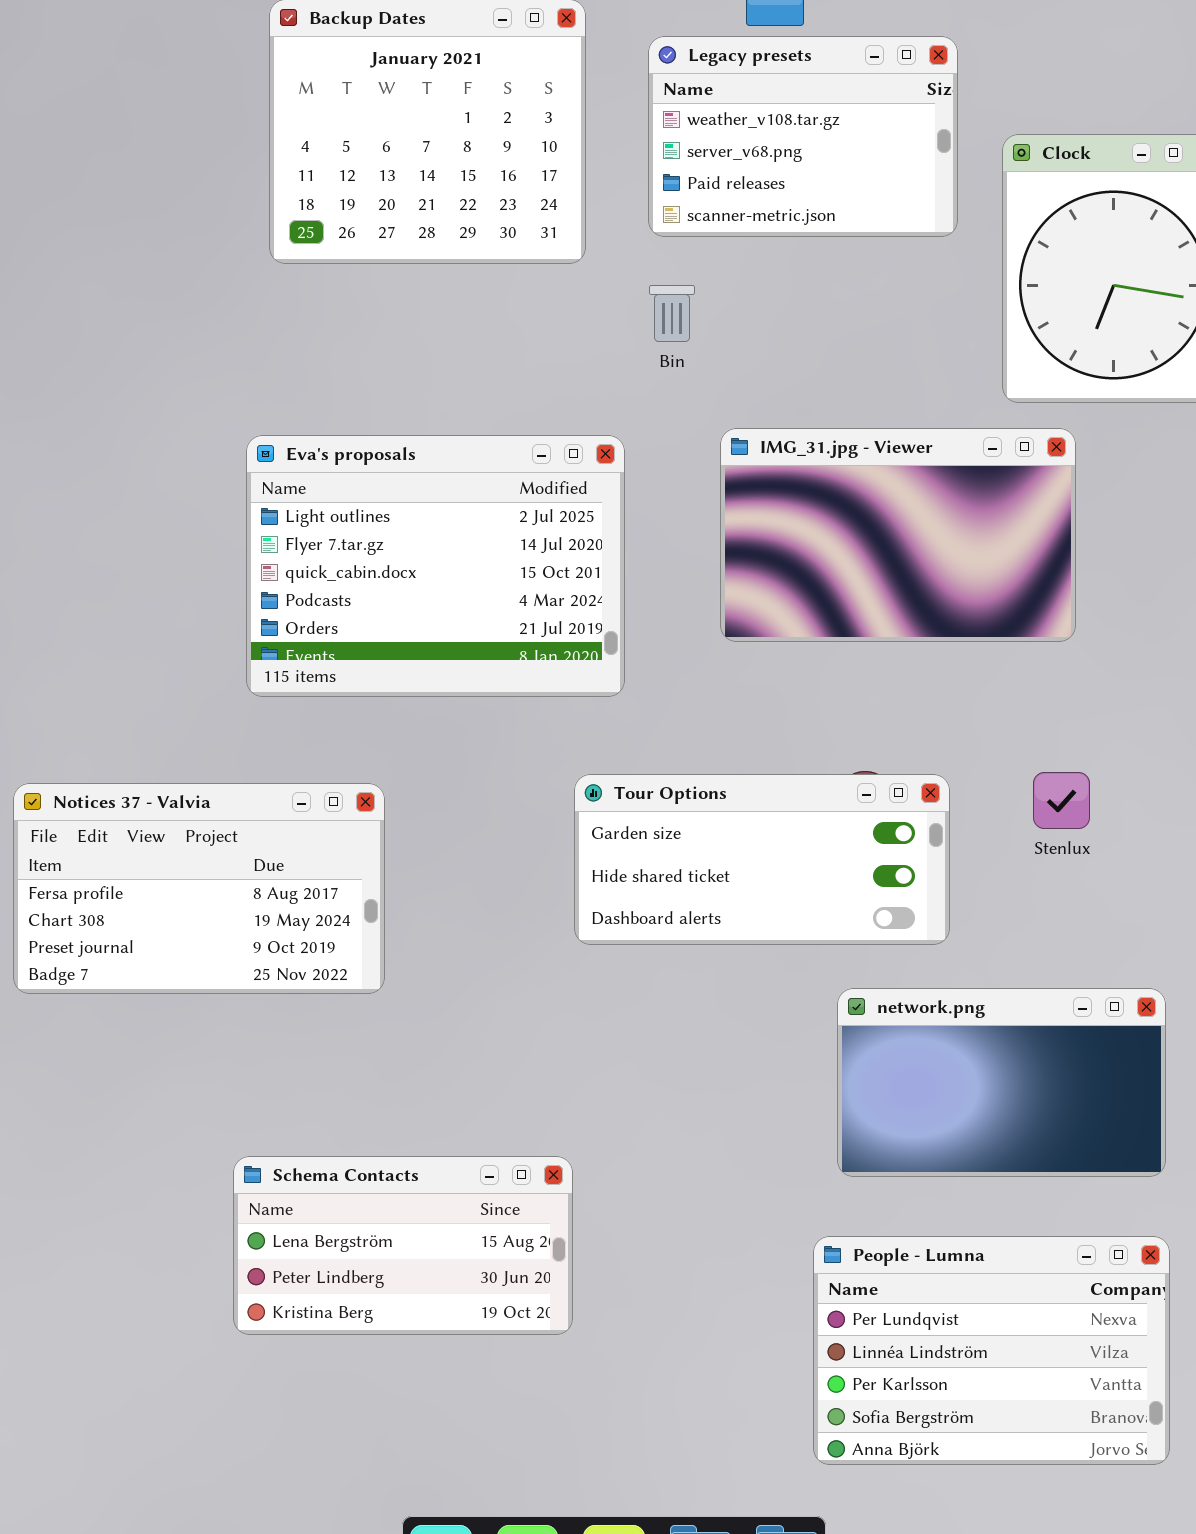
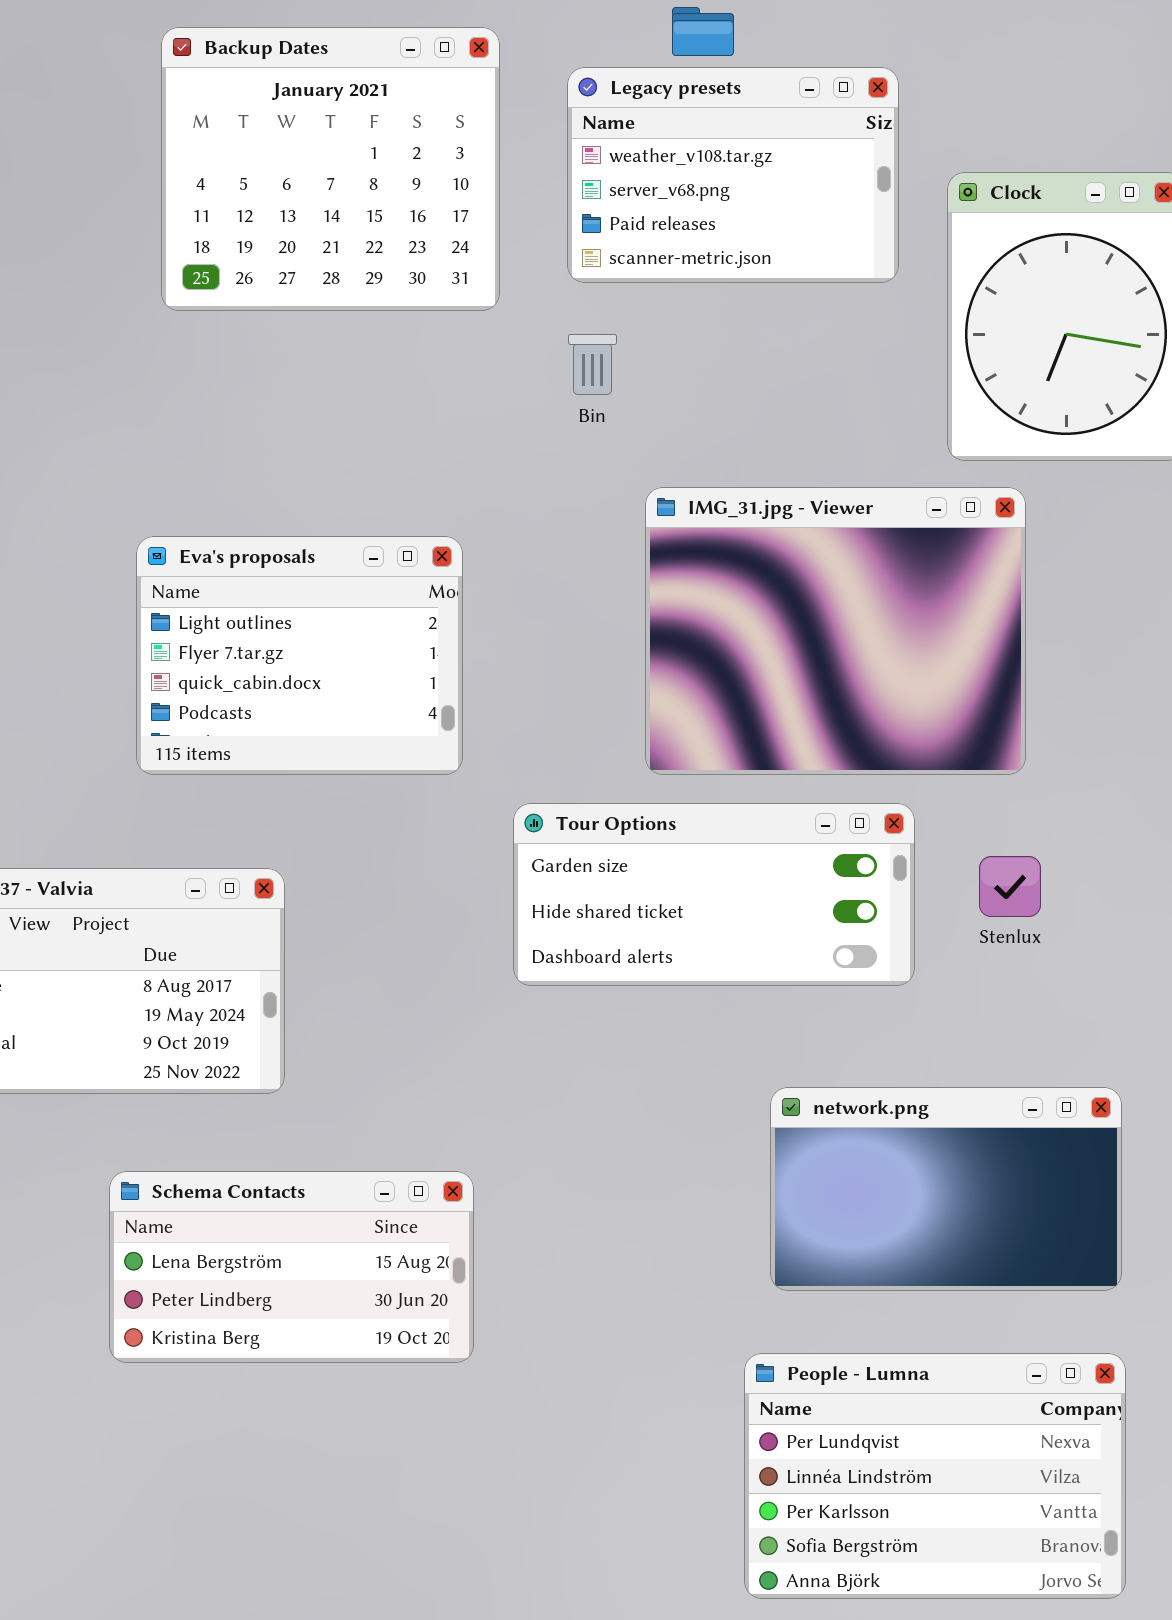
IMG_31.jpg - Viewer: [720,428,1076,642] -> [645,487,1026,775], resized
Eva's proposals: [246,435,625,697] -> [136,536,463,775], resized
Tour Options: [574,774,950,945] -> [513,803,915,986], moved
Schema Contacts: [233,1156,573,1335] -> [109,1171,474,1363], moved

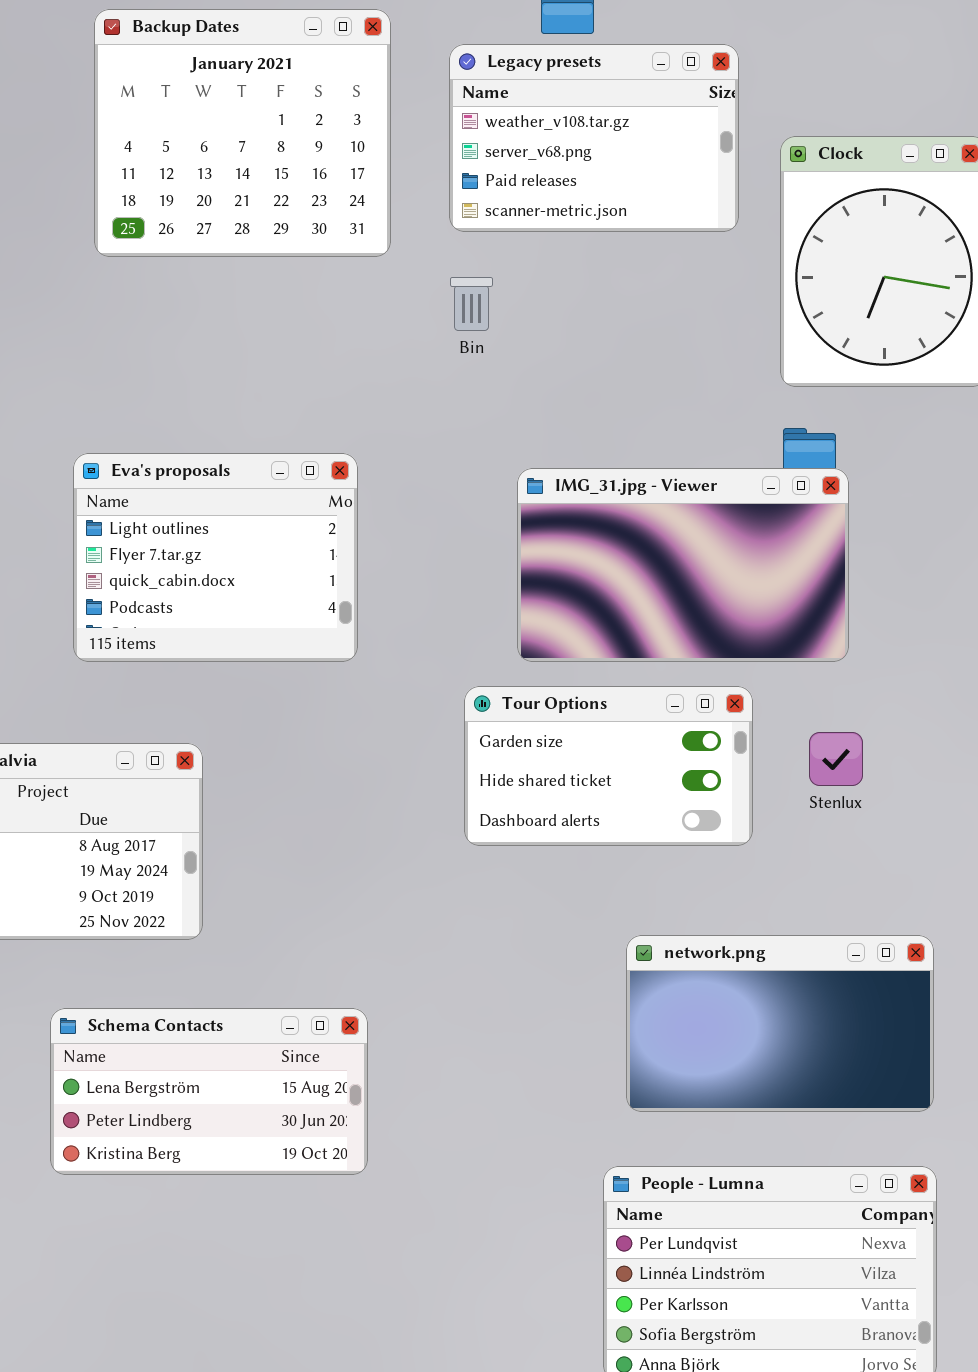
IMG_31.jpg - Viewer: [645,487,1026,775] -> [517,468,849,662], resized
Tour Options: [513,803,915,986] -> [464,686,753,846], resized

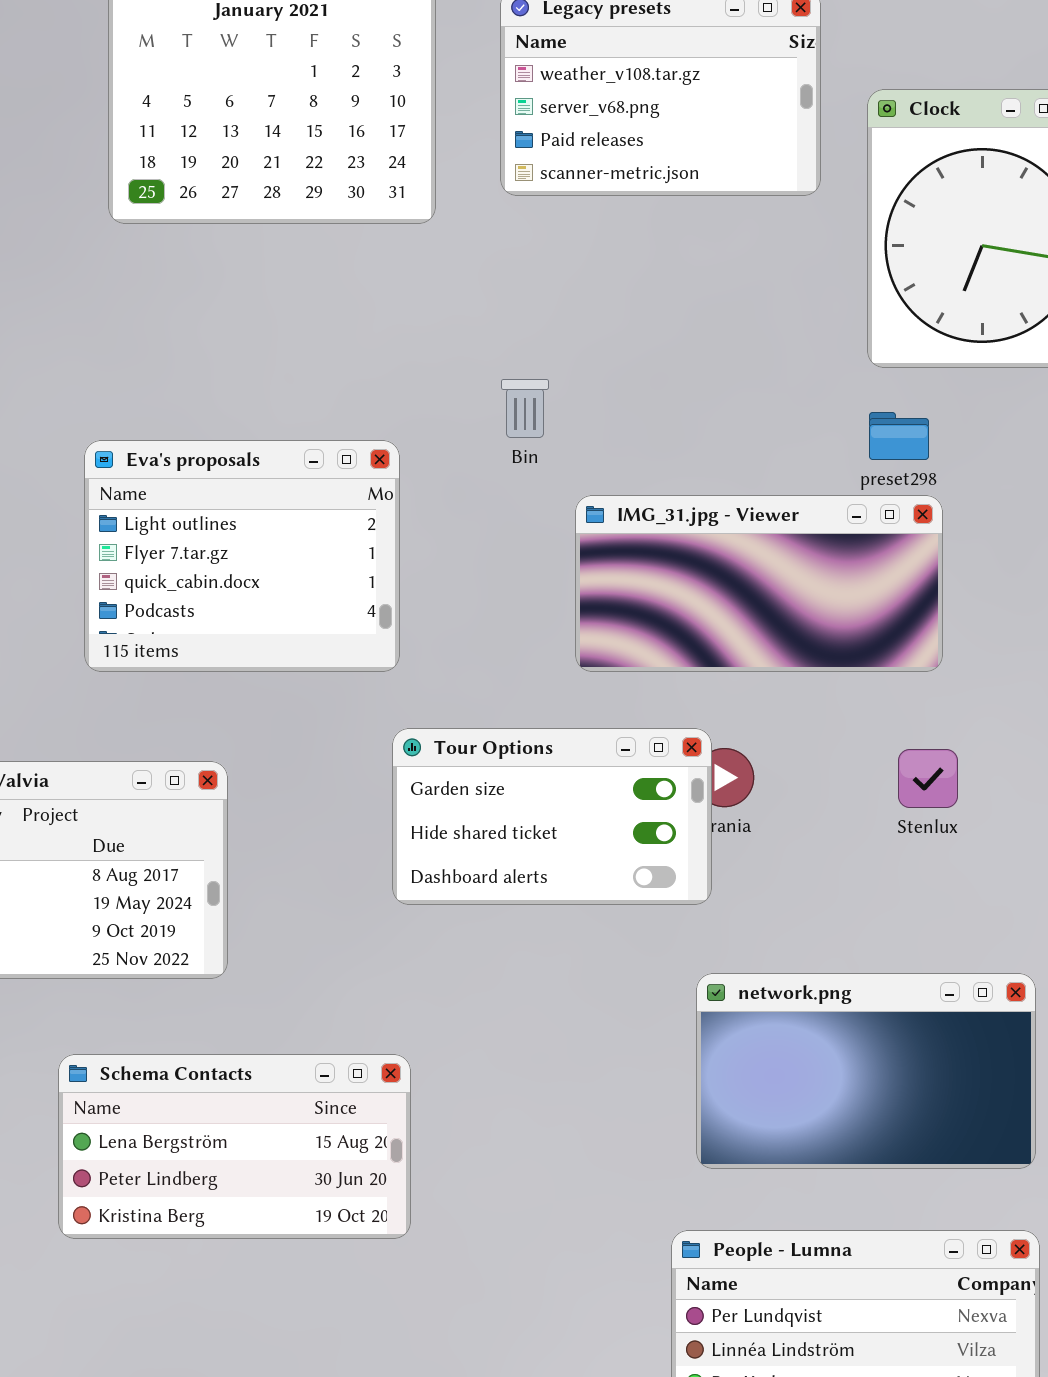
Bin: [450,277,493,331] -> [501,379,549,438], moved
IMG_31.jpg - Viewer: [517,468,849,662] -> [575,495,943,672], resized
Tour Options: [464,686,753,846] -> [392,728,712,905], moved

